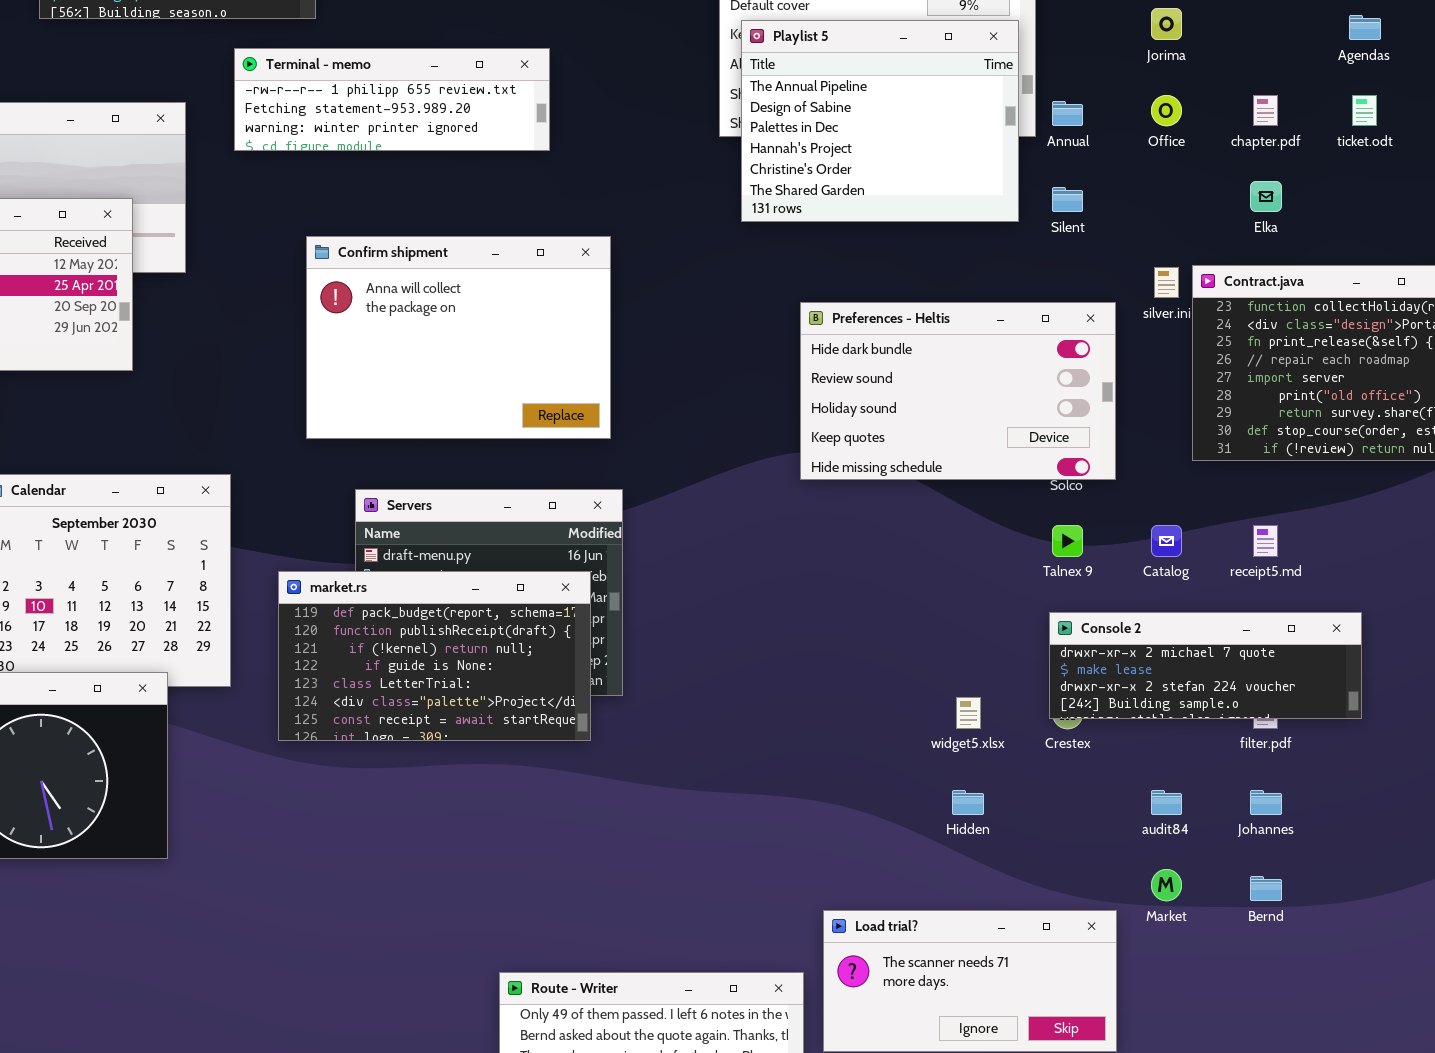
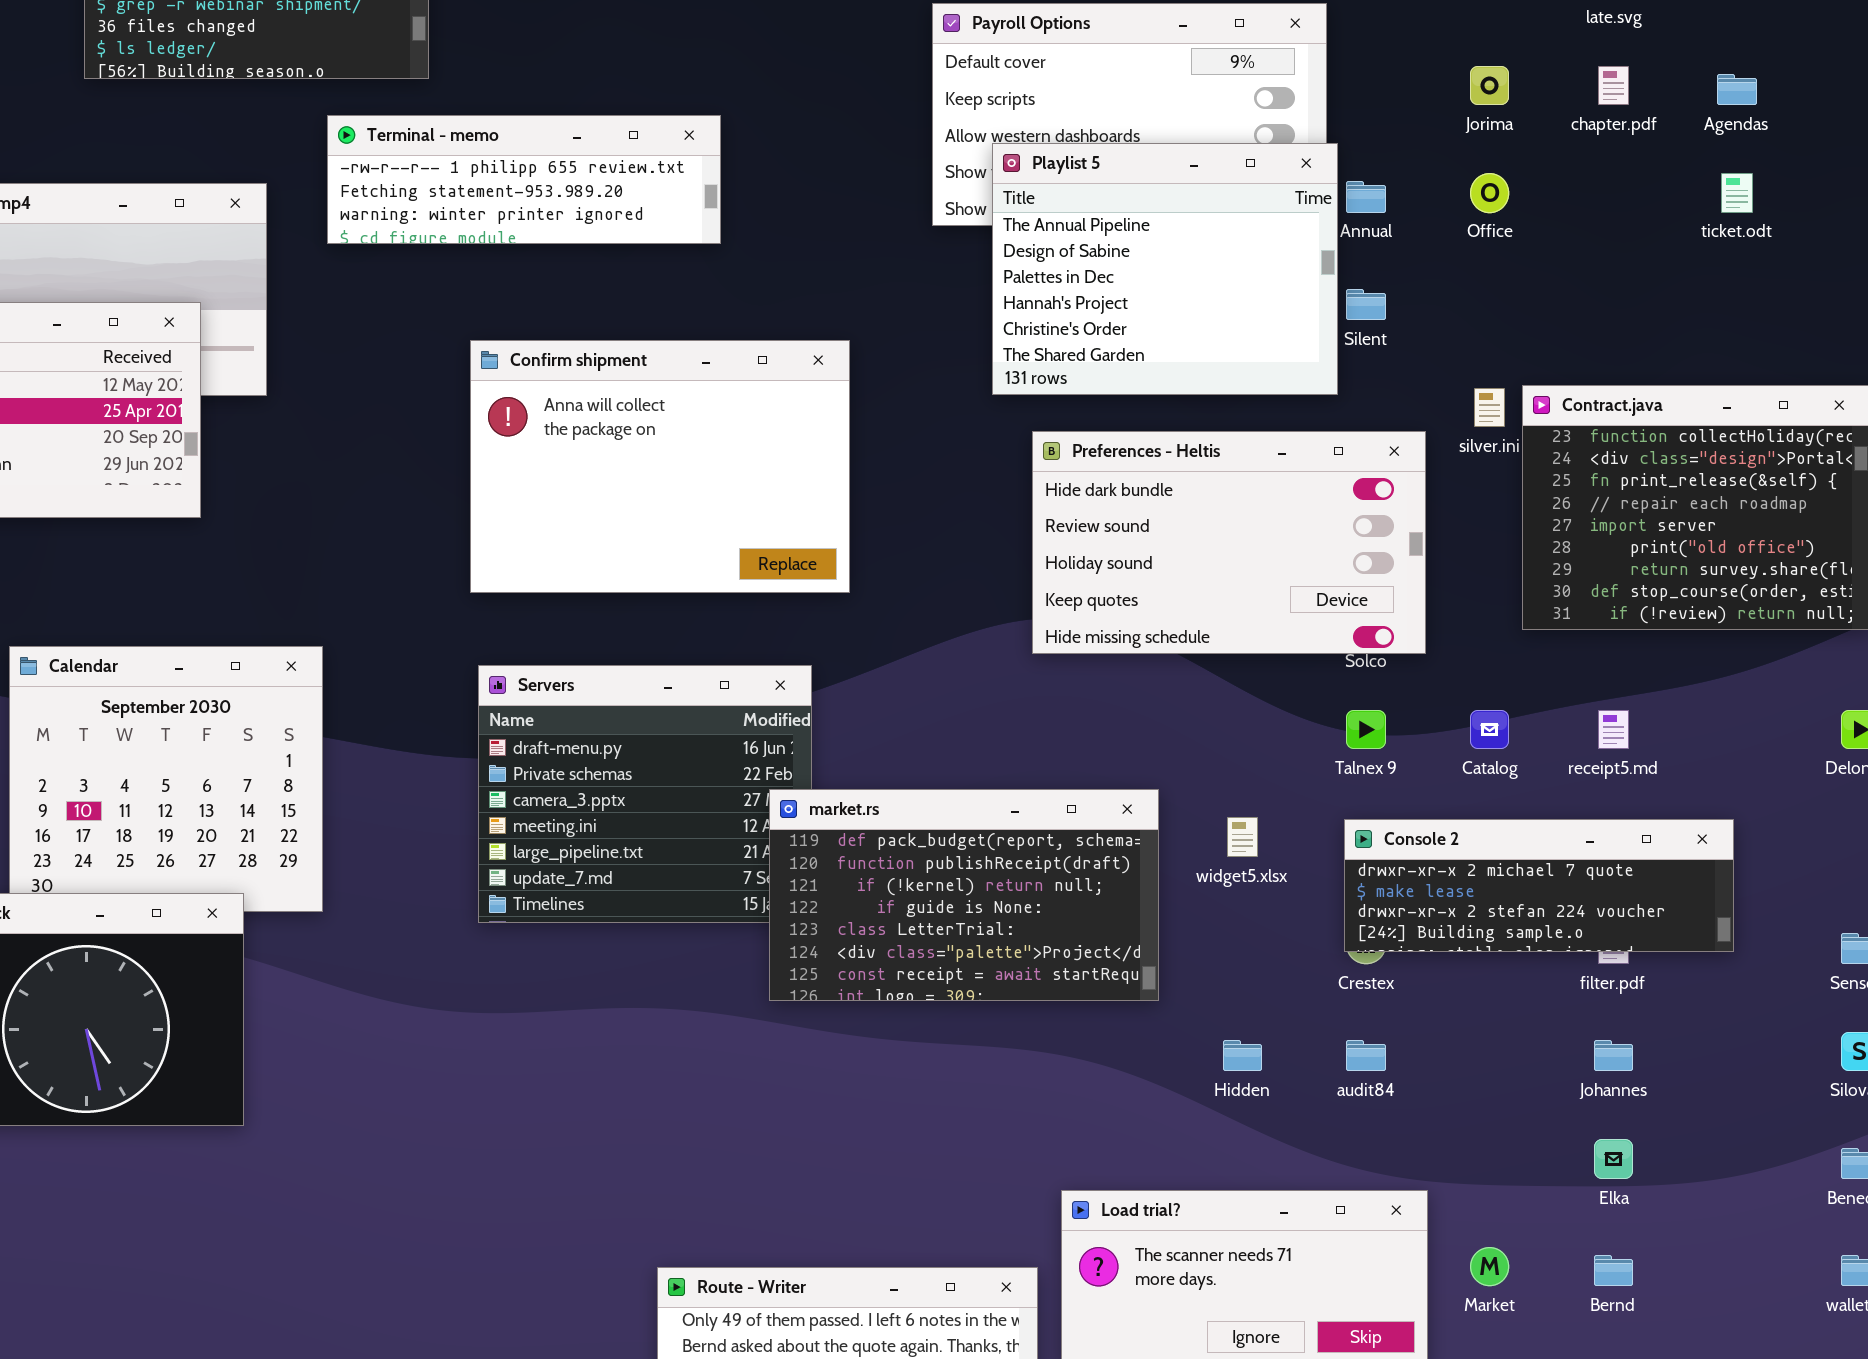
Playlist 5: [741,20,1019,222] -> [992,143,1338,395], moved
chapter.pdf: [1253,95,1278,126] -> [1598,66,1629,105], moved
Elka: [1250,181,1282,212] -> [1594,1139,1633,1179], moved
Confirm shipment: [306,236,611,439] -> [470,340,850,593], moved
market.rs: [278,571,591,741] -> [769,789,1159,1001], moved
widget5.xlsx: [956,697,981,729] -> [1227,817,1258,857], moved
audit84: [1151,790,1182,815] -> [1346,1040,1386,1071], moved
Market: [1151,869,1182,901] -> [1470,1247,1509,1286], moved
Bernd: [1250,876,1282,901] -> [1594,1255,1633,1286], moved

